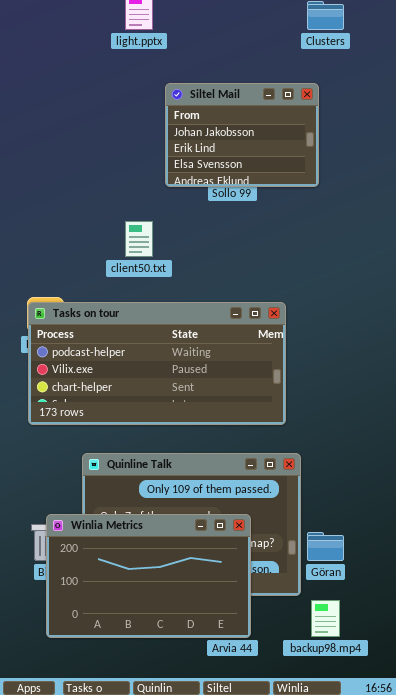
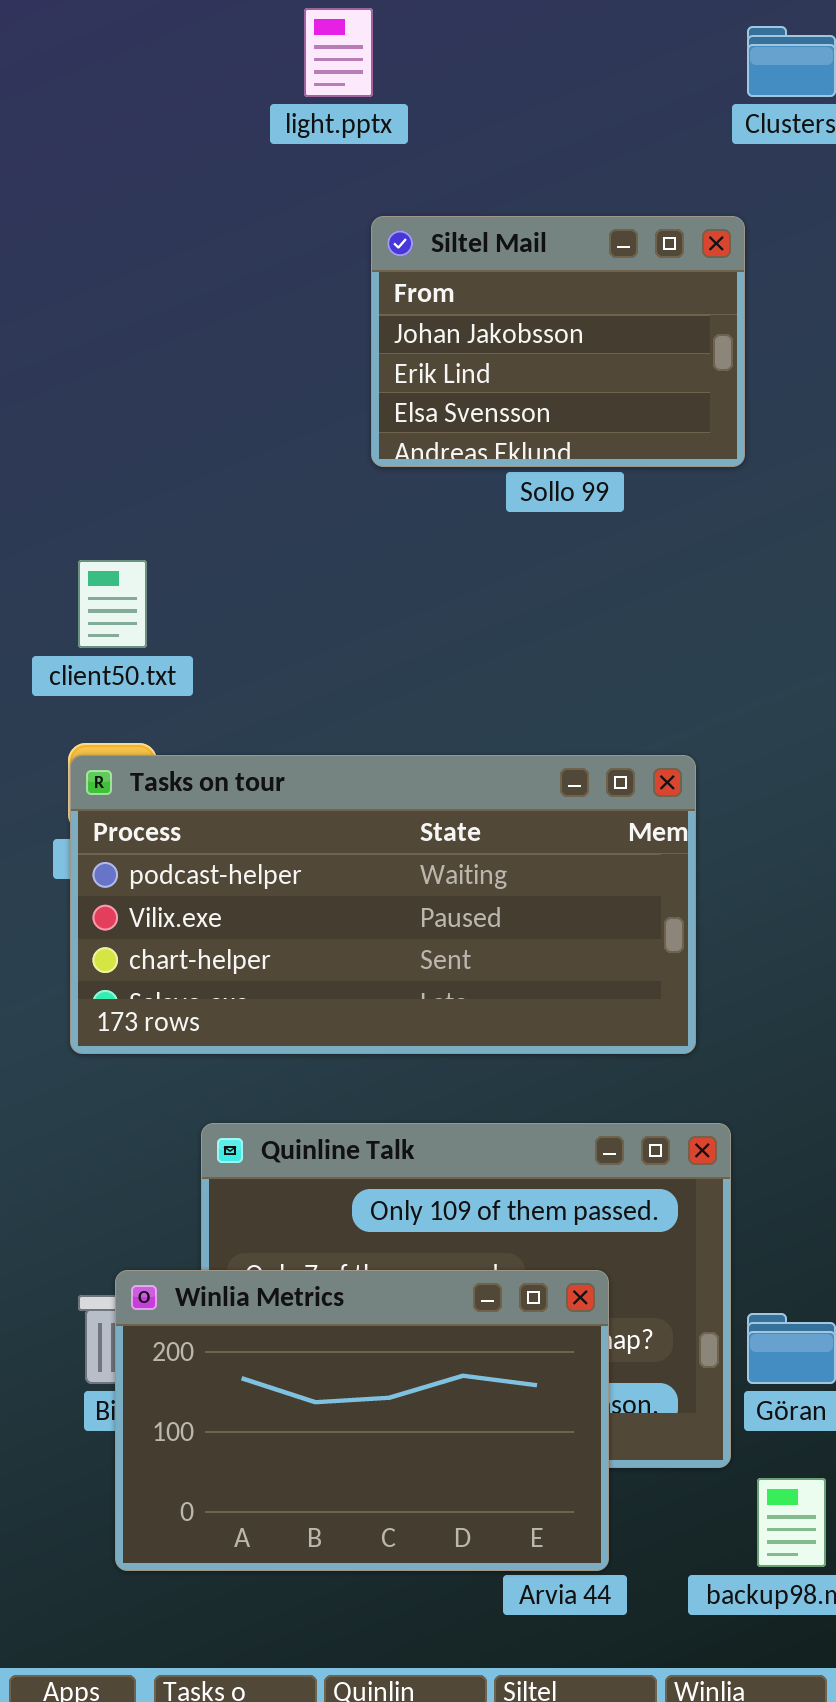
Siltel Mail: [165,83,319,187] -> [371,216,745,467], moved
client50.txt: [125,221,153,257] -> [78,560,147,648], moved

